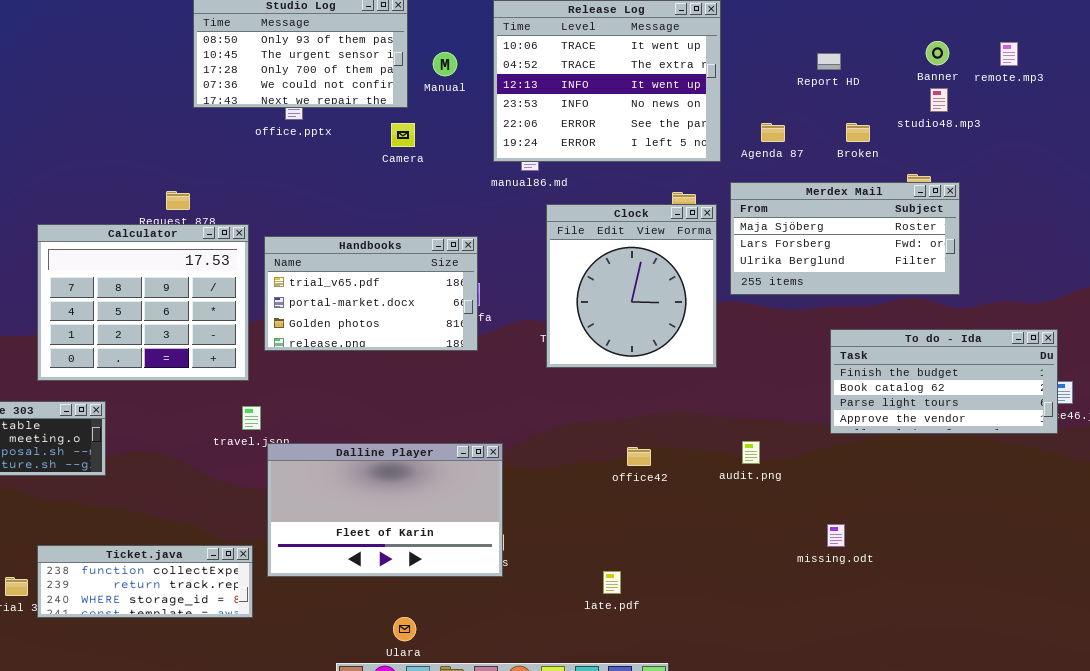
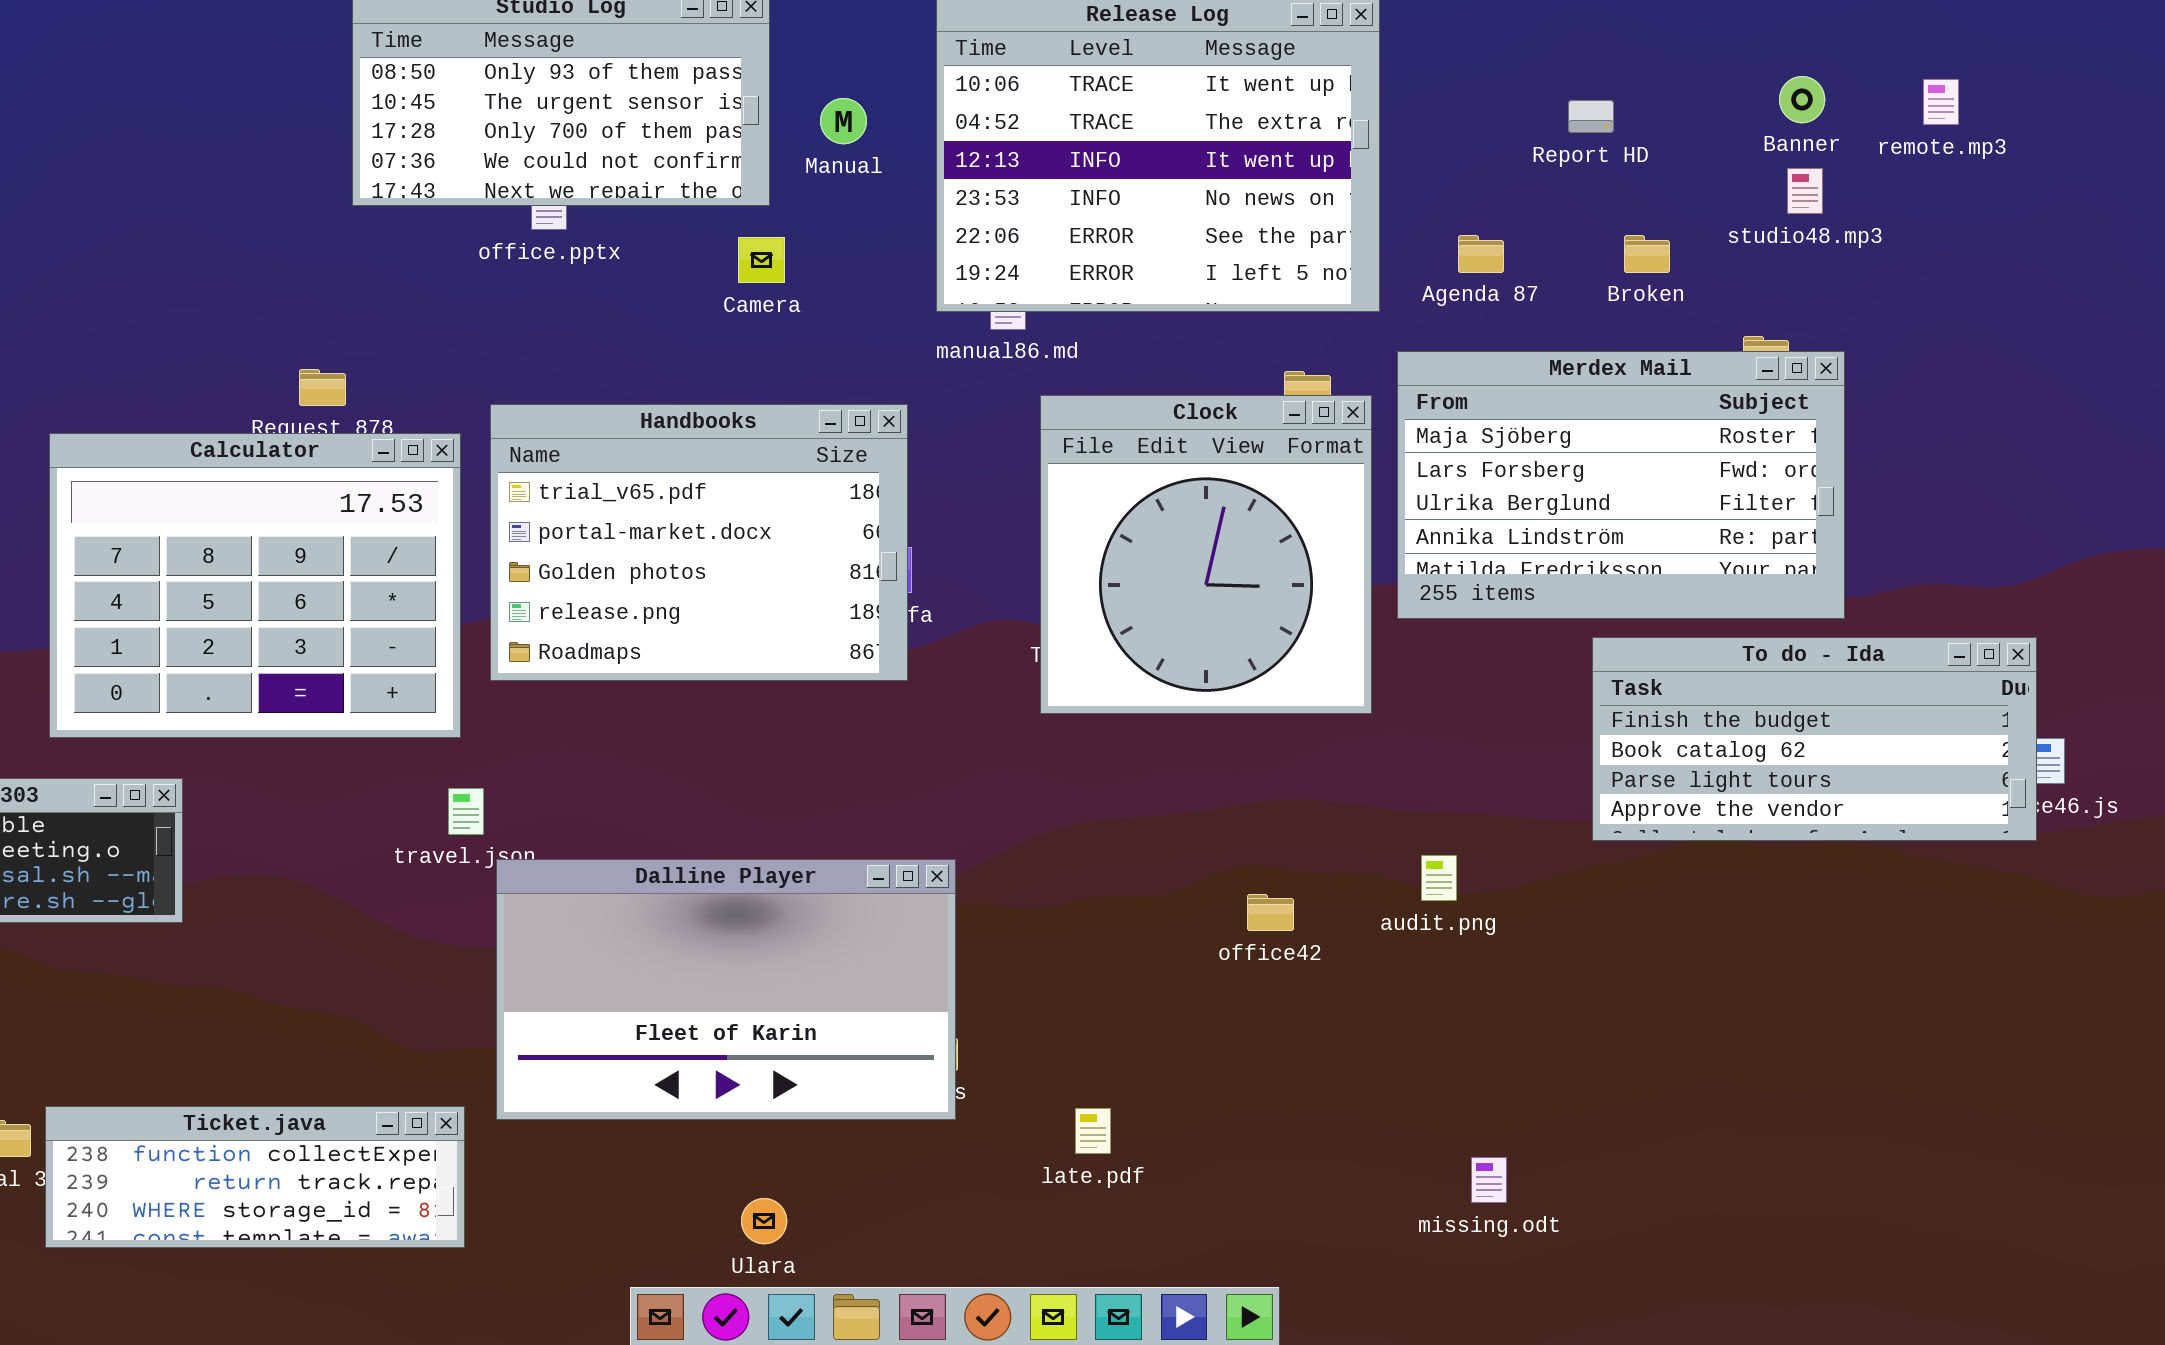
Merdex Mail: [730,182,960,295] -> [1397,351,1845,619], resized
Handbooks: [264,236,478,351] -> [490,404,908,681], resized
office42: [627,447,651,466] -> [1247,894,1294,931], moved
missing.odt: [827,524,845,547] -> [1471,1157,1507,1203], moved
Ticket.java: [37,545,253,618] -> [45,1106,465,1248], moved
late.pdf: [603,571,621,594] -> [1075,1108,1111,1154], moved

